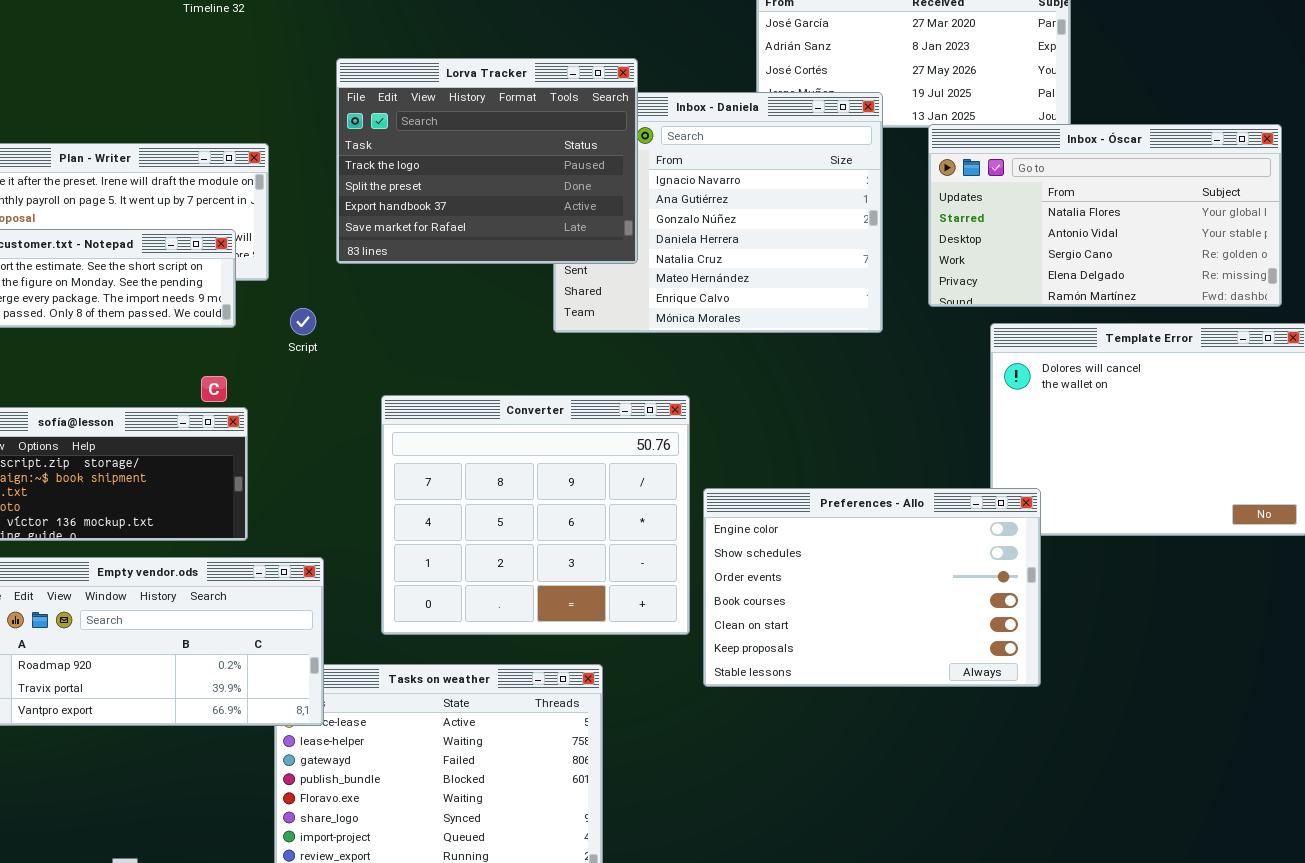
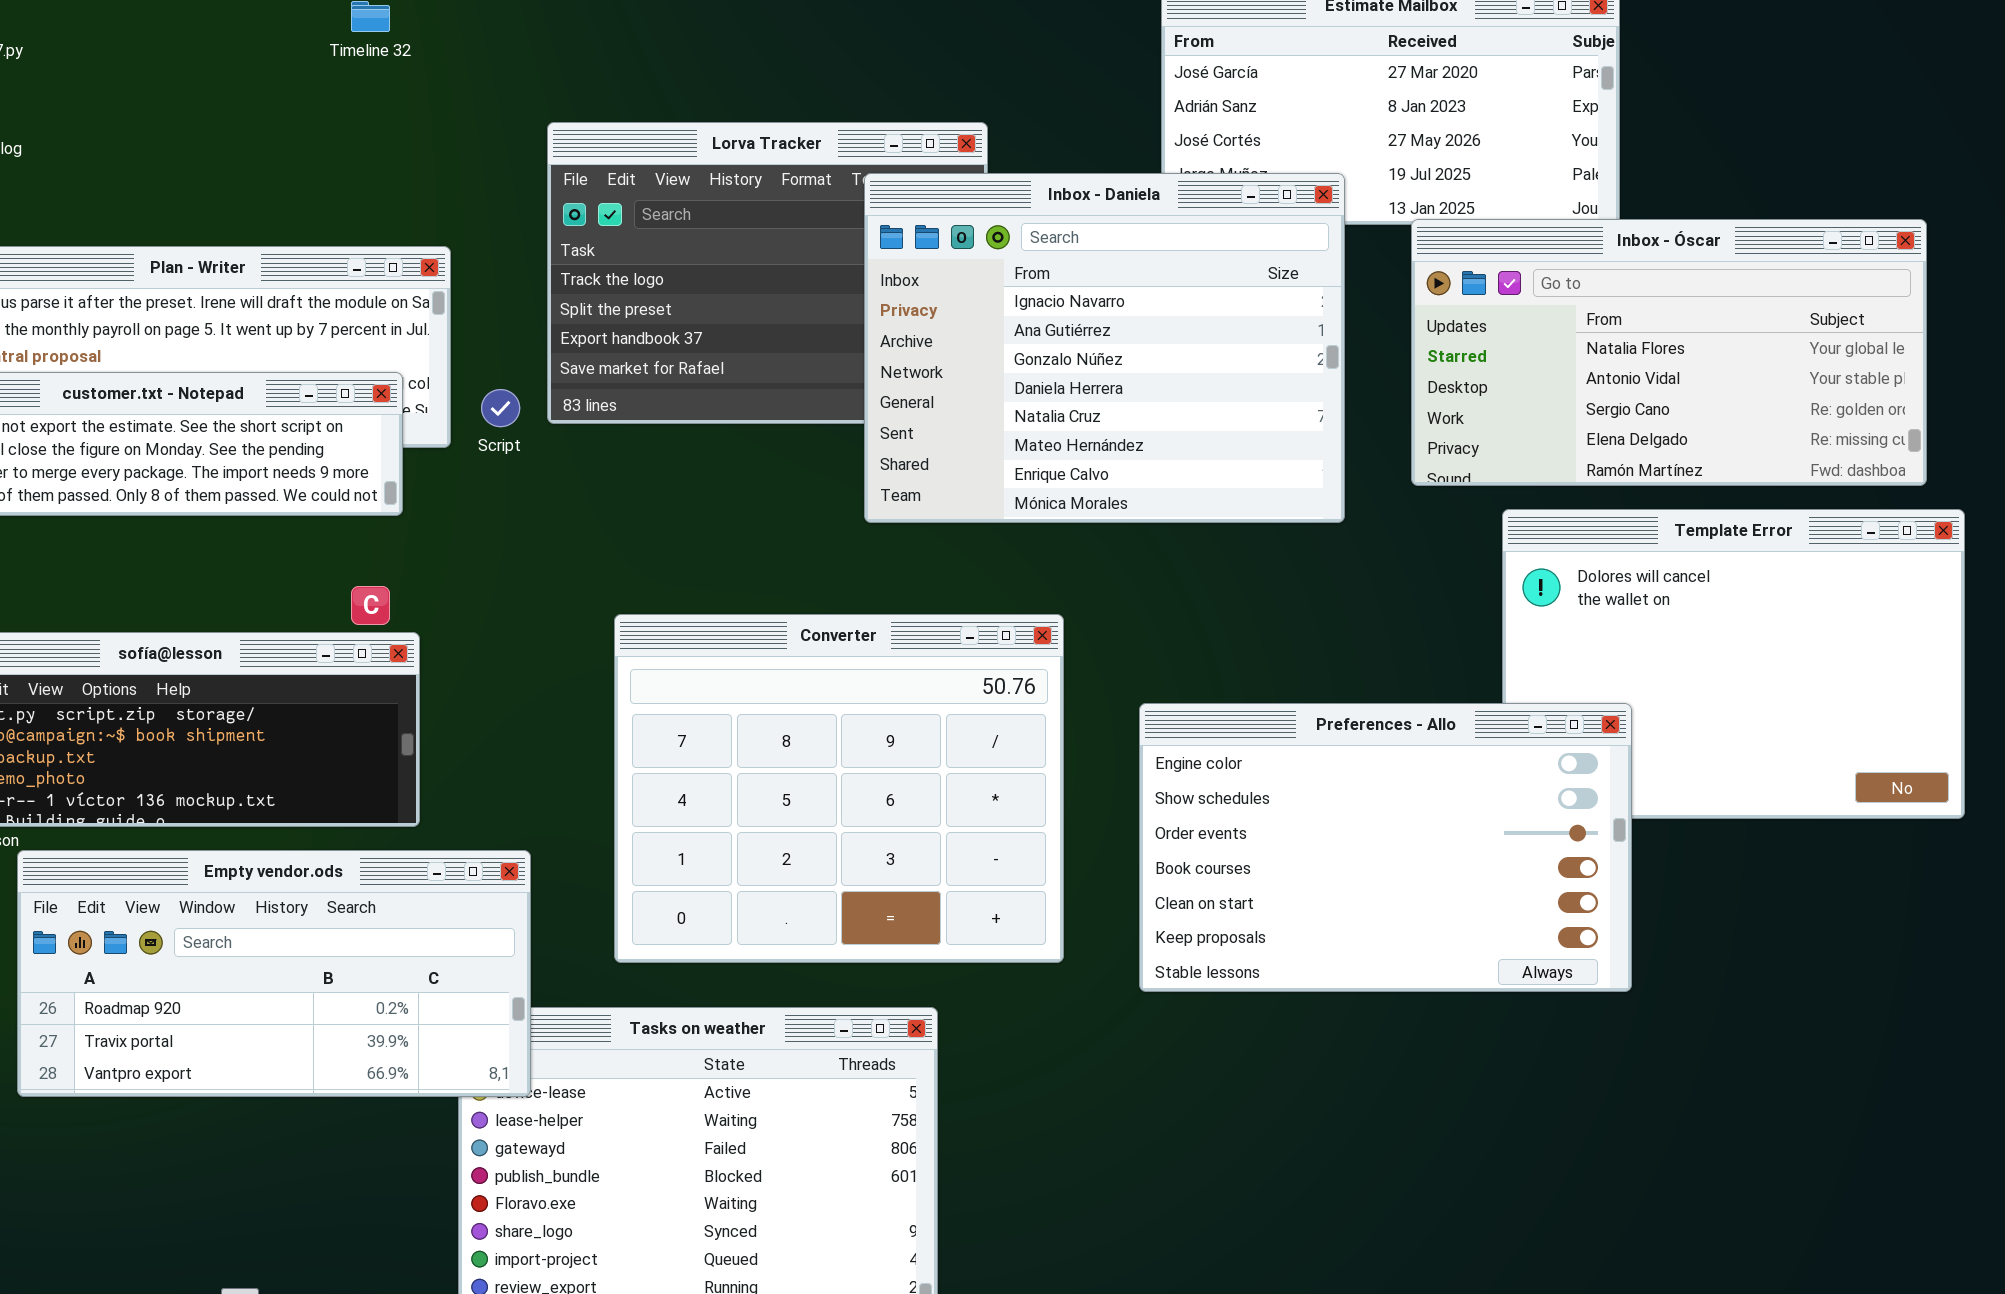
Inbox - Daniela: [553,92,883,333] -> [864,173,1345,523], raised
Script: [290,308,316,335] -> [481,389,520,427], moved
Preferences - Allo: [703,488,1041,687] -> [1139,703,1632,992], moved

